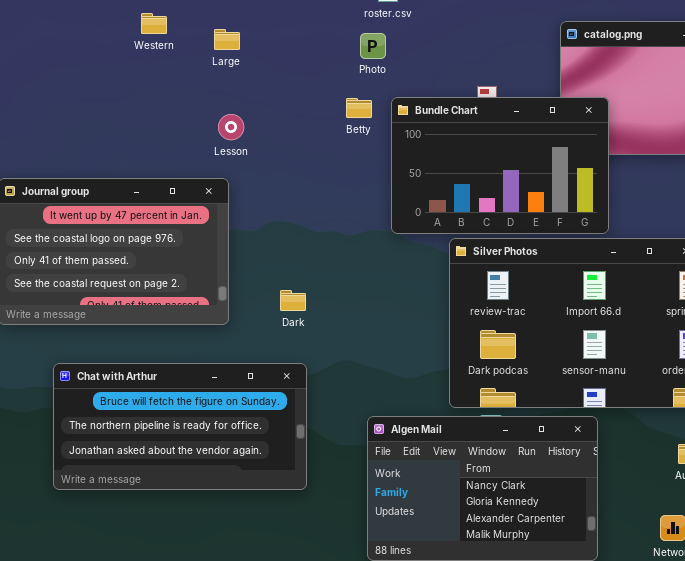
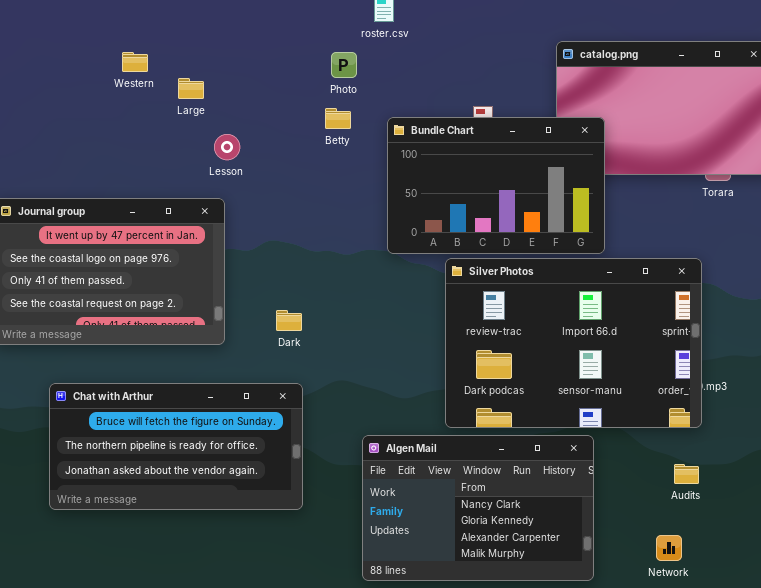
Western: [141,13,167,34] -> [122,52,148,72], moved
Large: [214,29,240,50] -> [178,78,204,99], moved
Photo: [360,33,386,59] -> [331,52,357,78], moved
Betty: [346,98,372,118] -> [325,108,351,129], moved

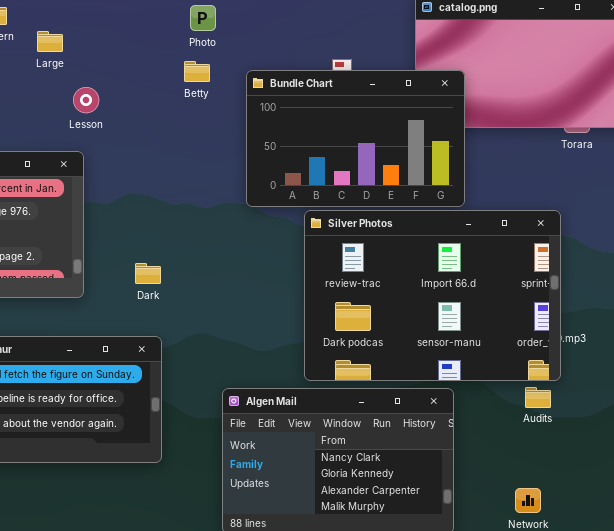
Audits: [674,464,699,484] -> [525,387,551,408], moved

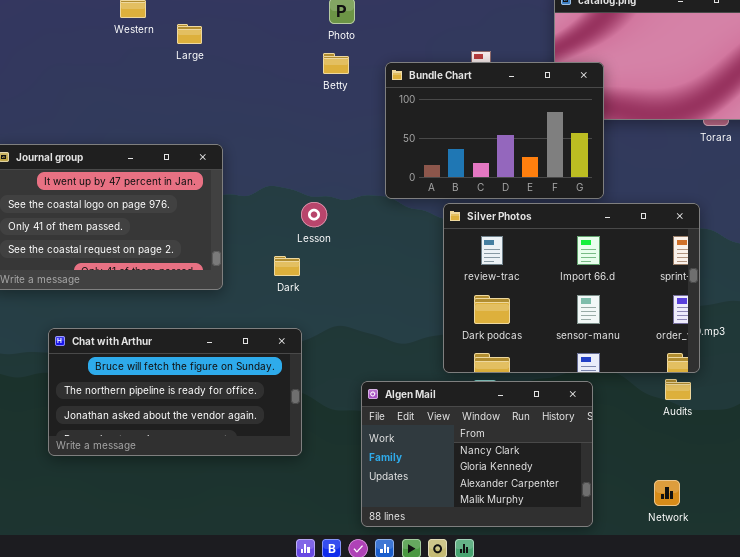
Lesson: [73,87,99,113] -> [301,202,327,227], moved

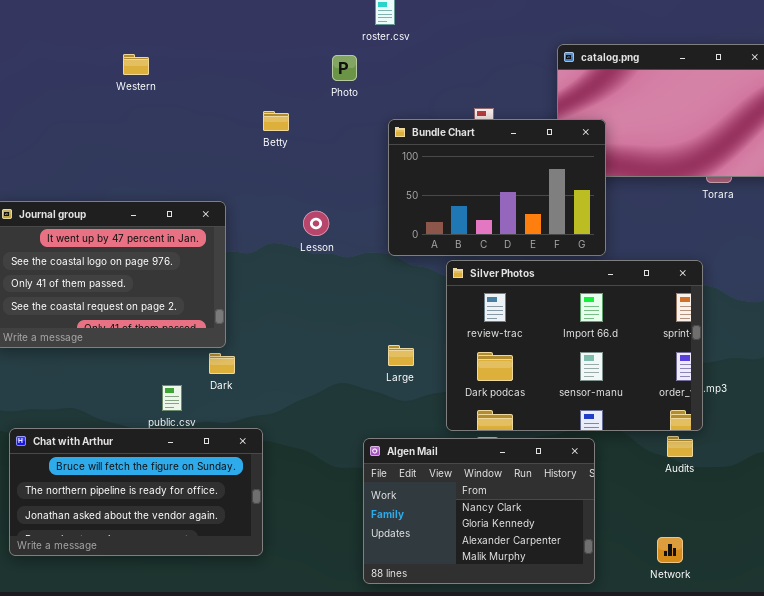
Large: [177,24,202,44] -> [388,345,414,366], moved
Betty: [323,53,349,74] -> [263,111,289,131], moved
Lesson: [301,202,327,227] -> [303,211,329,236], moved
Dark: [274,256,300,276] -> [209,353,235,374], moved
Chat with Arthur: [48,328,302,456] -> [9,428,263,556], moved

